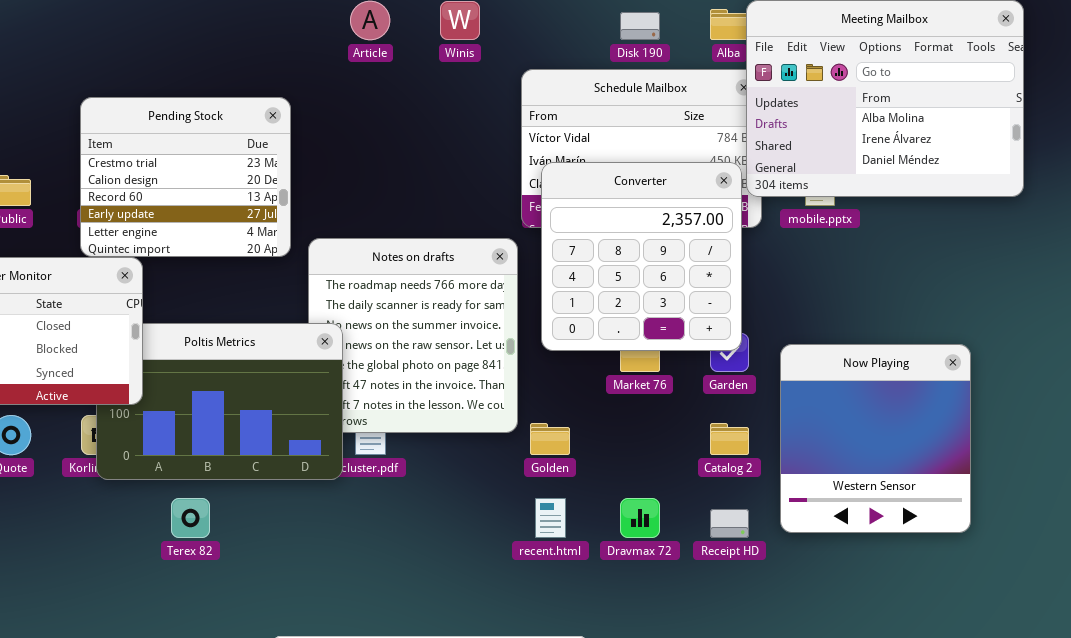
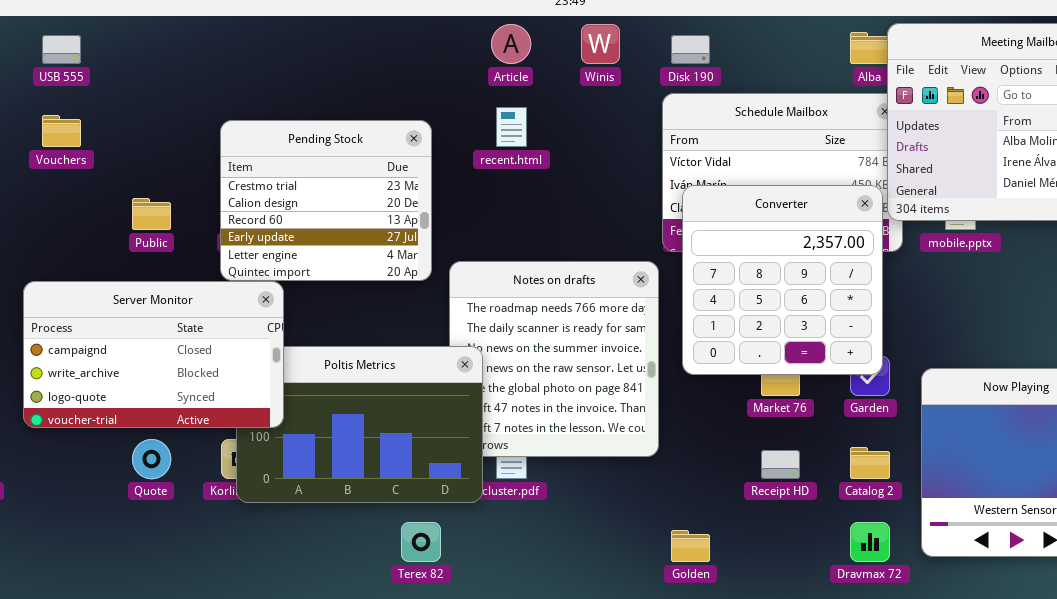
Disk 190: [620,12,660,40] -> [671,35,710,64], moved
Golden: [530,423,570,455] -> [671,530,710,562], moved
Terex 82: [171,498,210,538] -> [401,522,441,562], moved
recent.html: [535,498,566,538] -> [496,107,527,147], moved
Dravmax 72: [620,498,660,538] -> [850,522,890,562], moved
Receipt HD: [710,509,749,538] -> [761,450,800,479], moved

